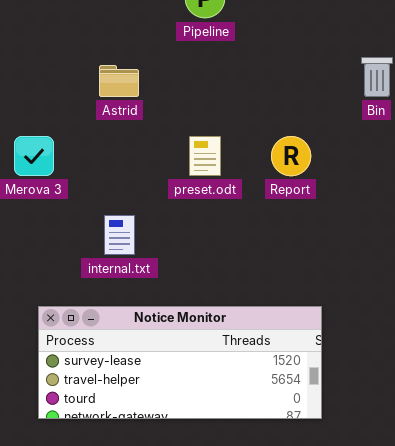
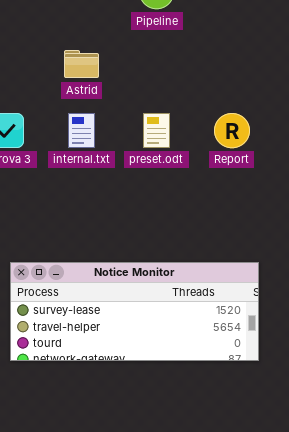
internal.txt: [104,215,135,255] -> [68,113,95,148], moved

